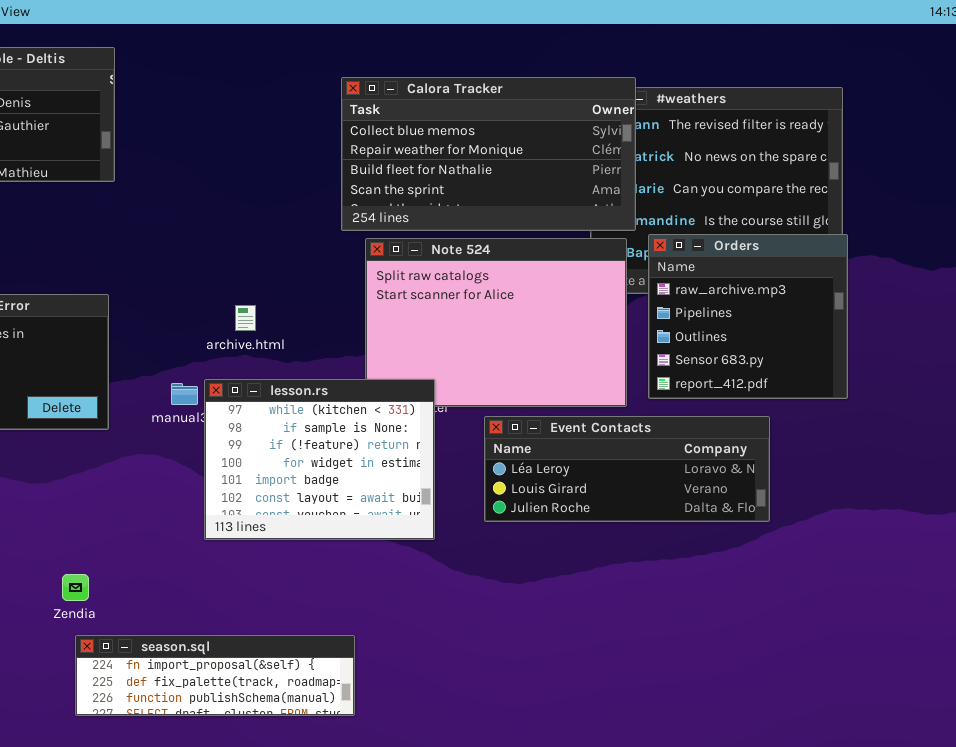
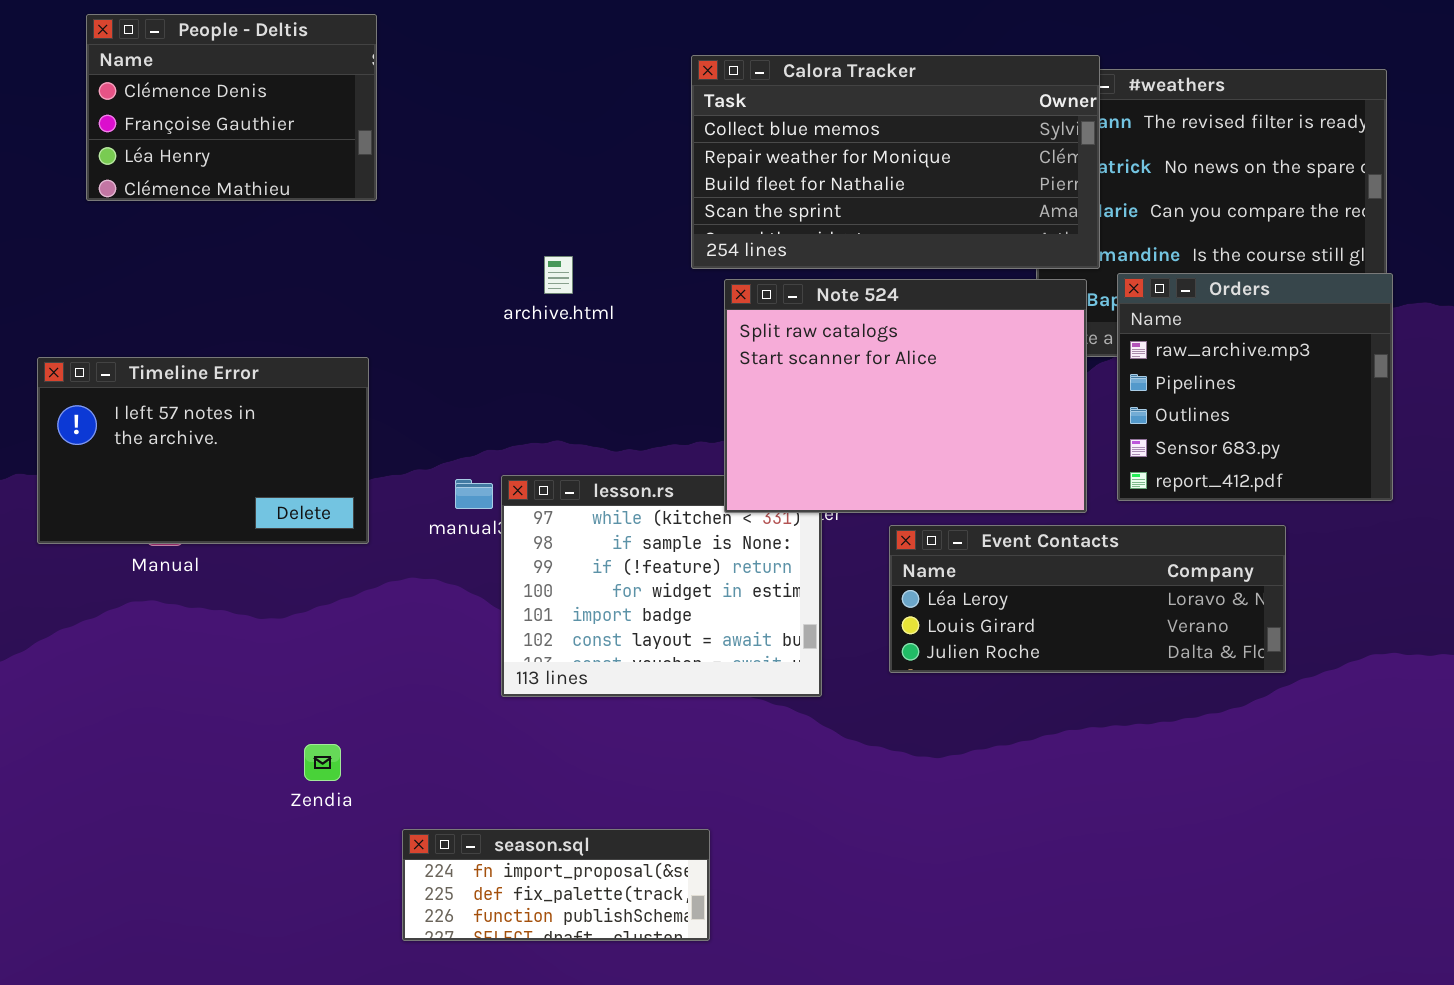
Note 524: [365,238,627,407] -> [724,279,1087,513], raised
archive.html: [235,305,256,331] -> [544,256,573,294], moved
season.sql: [75,635,355,716] -> [402,829,710,941], resized

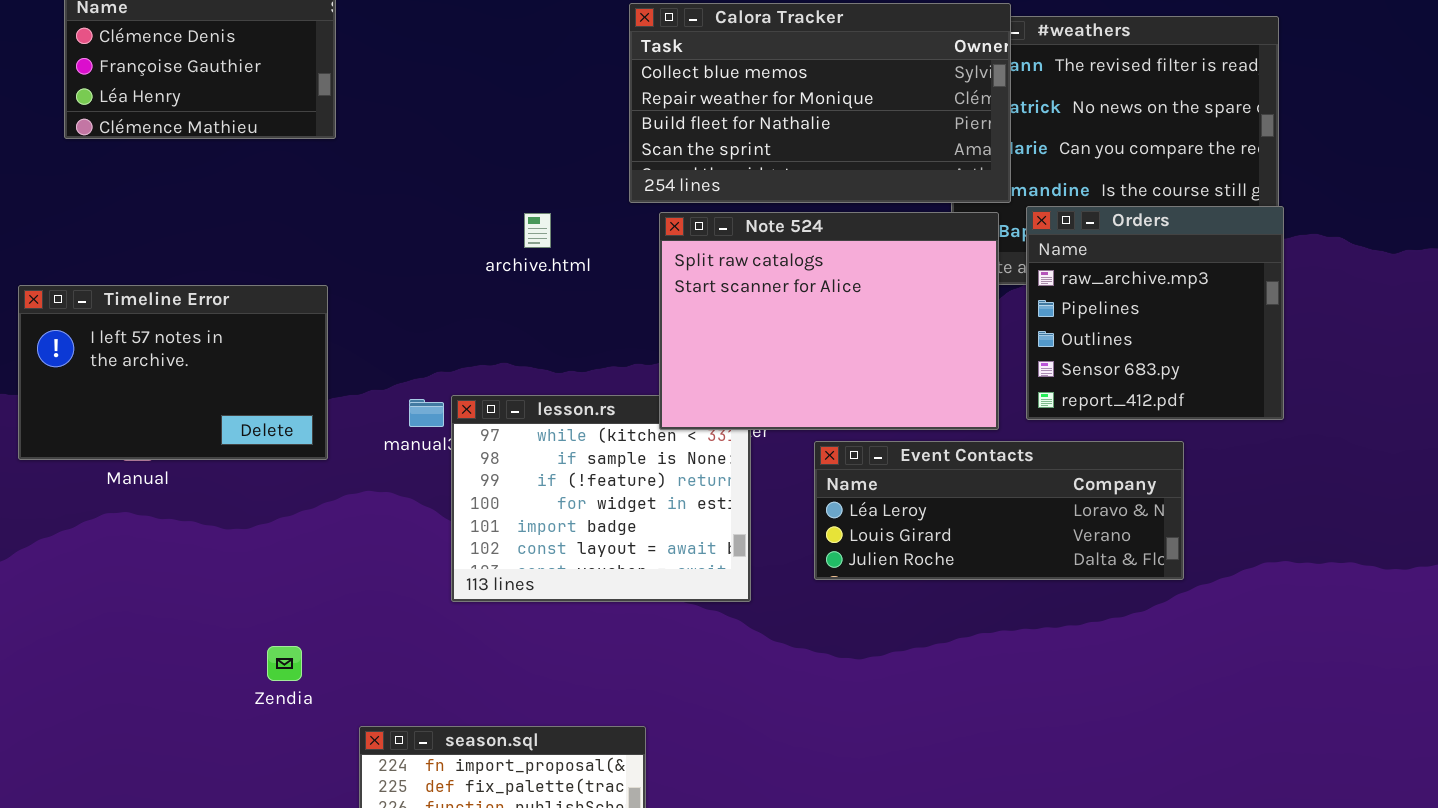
archive.html: [544,256,573,294] -> [524,213,551,248], moved

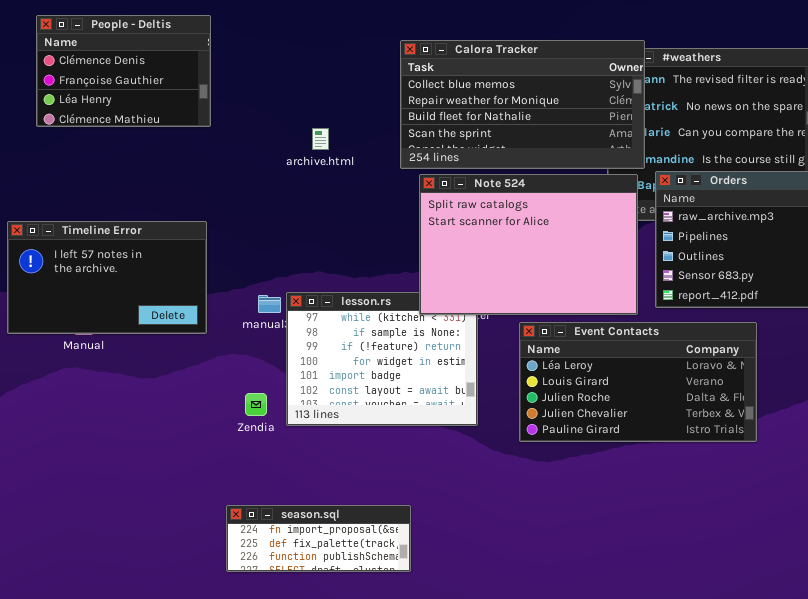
archive.html: [524,213,551,248] -> [312,128,329,150], moved
Event Contacts: [814,441,1184,580] -> [519,322,757,442], resized
Zendia: [267,646,302,681] -> [245,393,267,416], moved

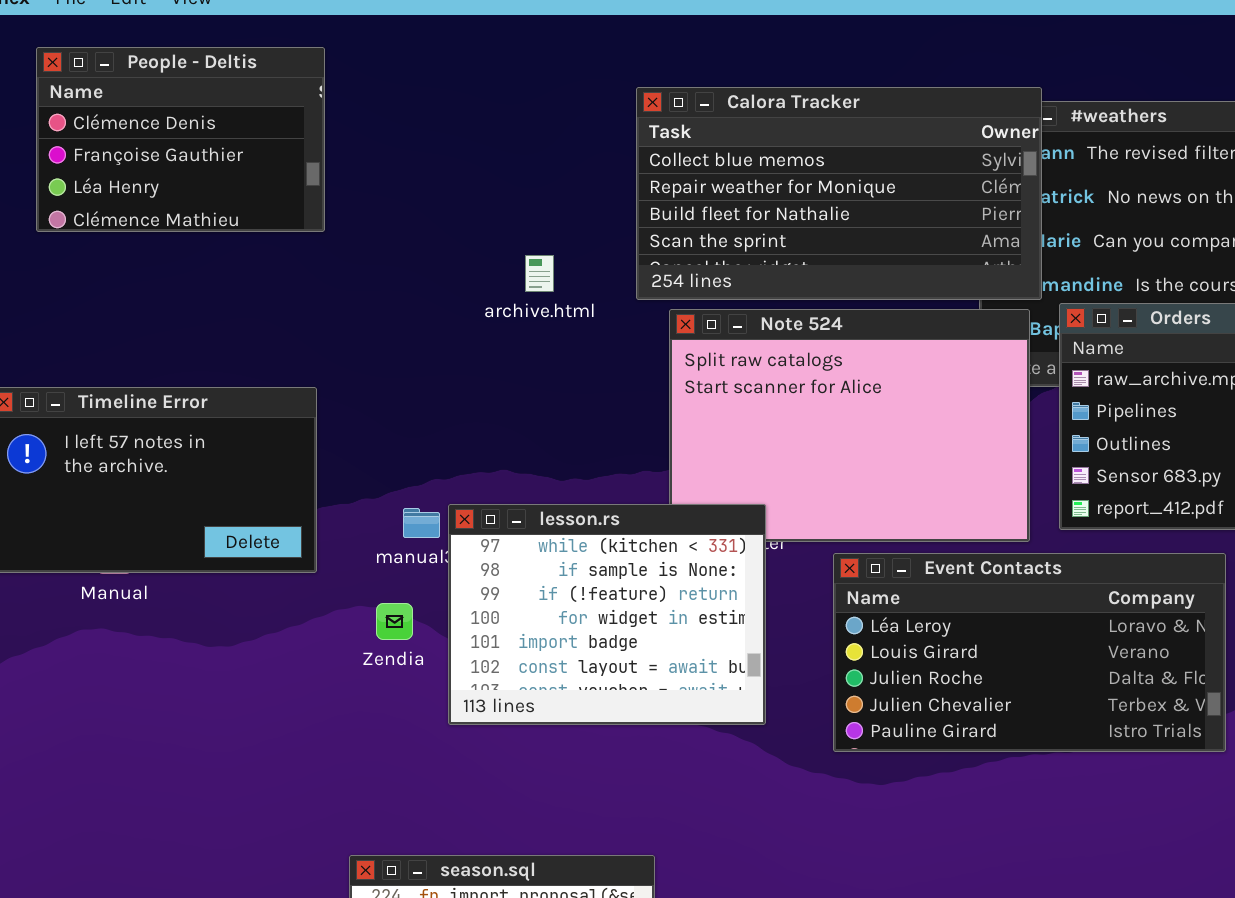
archive.html: [312,128,329,150] -> [525,255,554,292], moved
lesson.rs: [286,292,478,426] -> [448,504,766,725], raised
Zendia: [245,393,267,416] -> [376,603,413,640], moved

